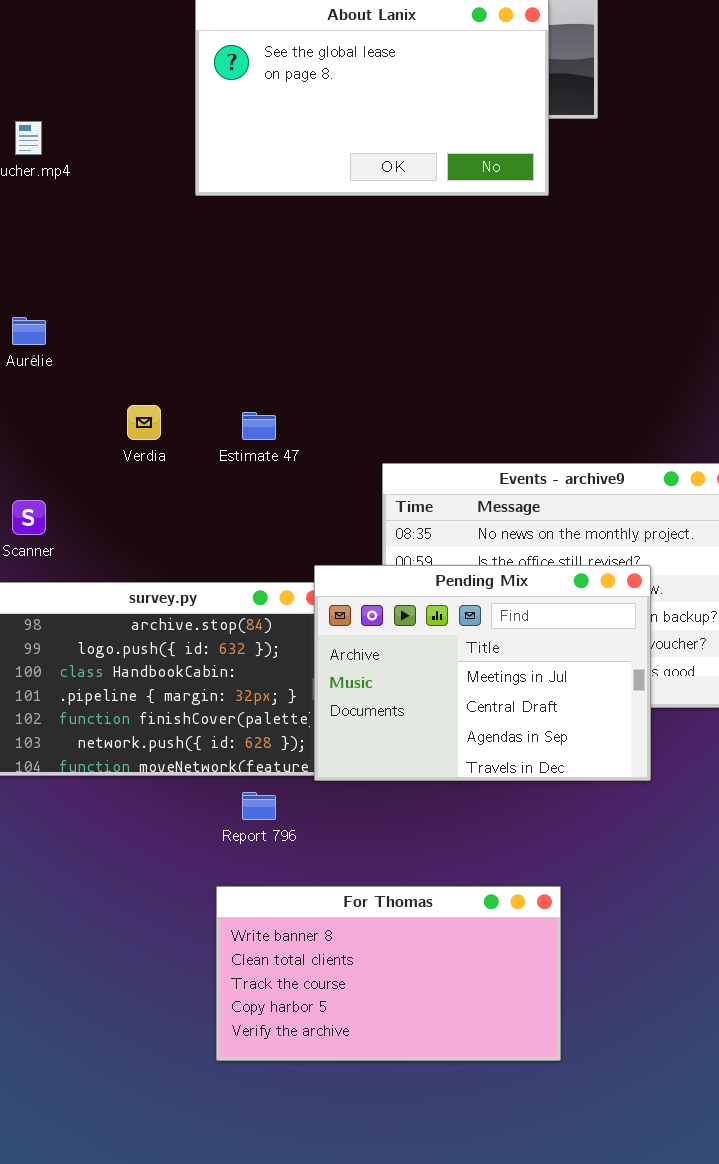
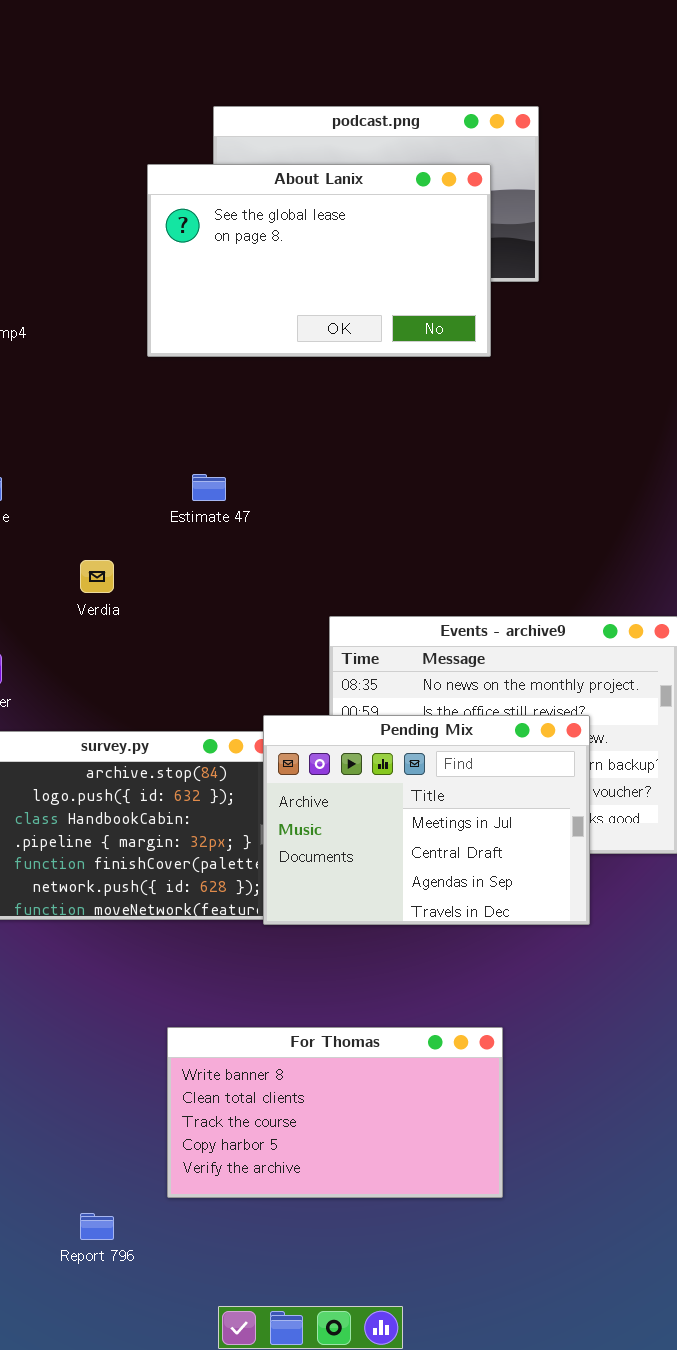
Estimate 47: [242,412,276,440] -> [192,474,226,501], moved
Report 796: [242,792,276,820] -> [80,1213,114,1240], moved

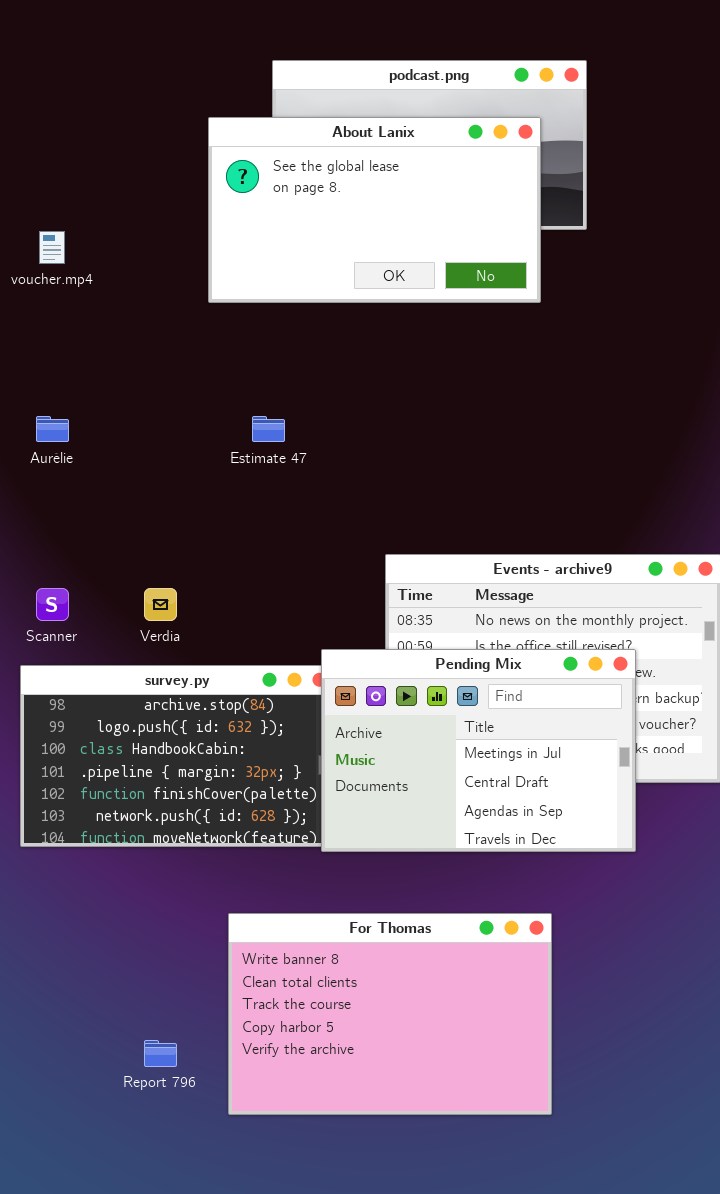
Verdia: [80,560,114,593] -> [144,588,177,621], moved
For Thomas: [167,1027,503,1198] -> [228,913,552,1115], resized
Report 796: [80,1213,114,1240] -> [144,1040,177,1067], moved

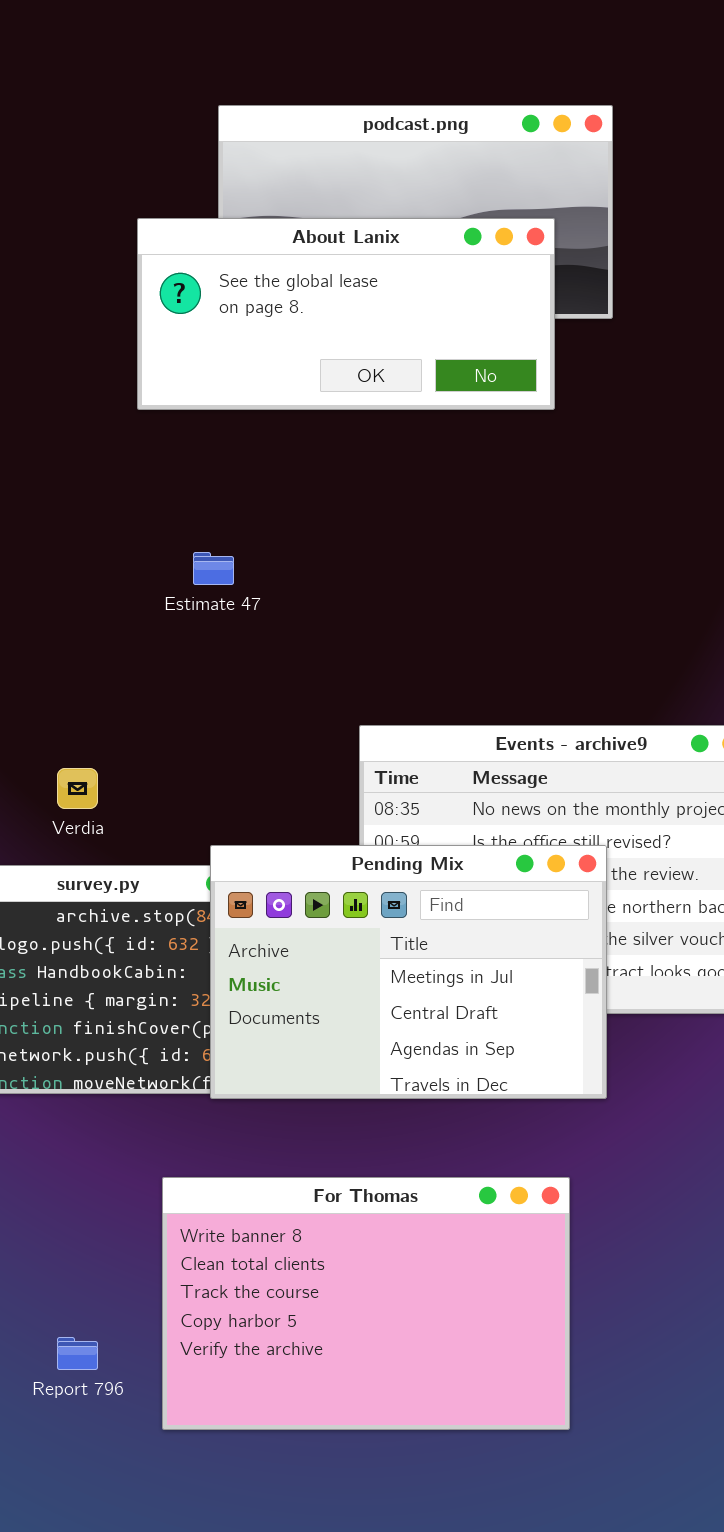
About Lanix: [208,117,541,303] -> [137,218,555,410], resized
Pending Mix: [321,649,636,852] -> [210,845,607,1099], moved

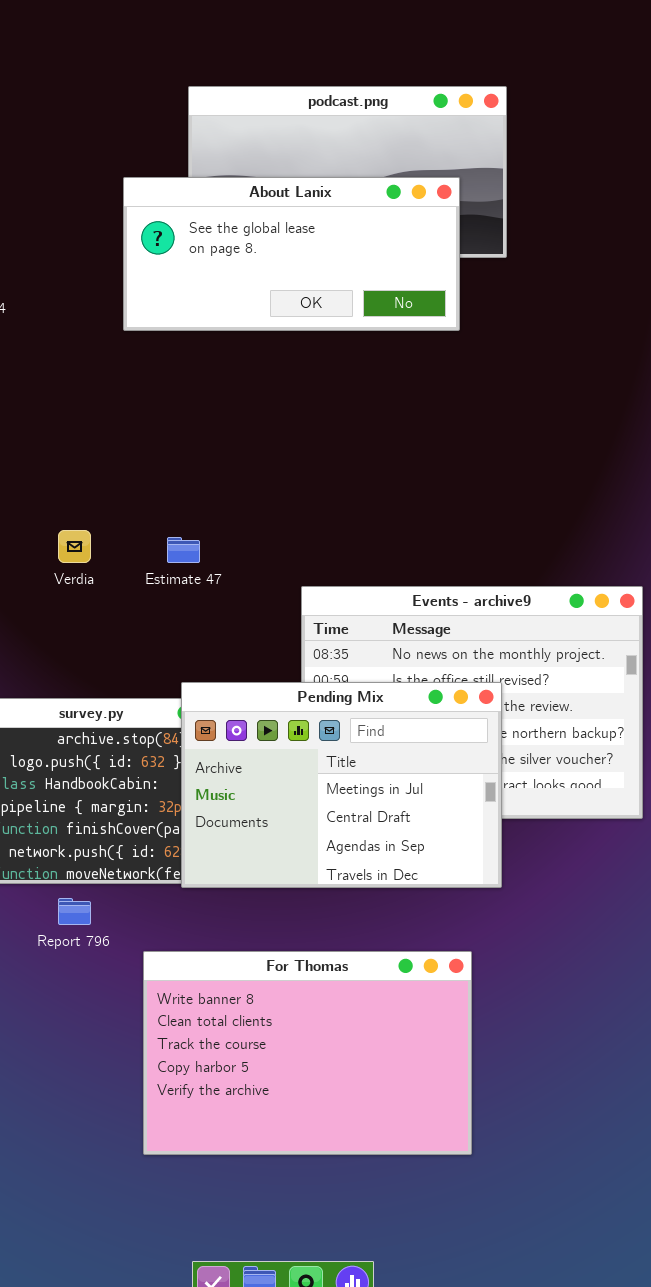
Estimate 47: [193,552,234,585] -> [167,537,200,563], moved
Verdia: [57,768,98,809] -> [58,530,91,563], moved
Report 796: [57,1337,98,1370] -> [58,898,91,925], moved

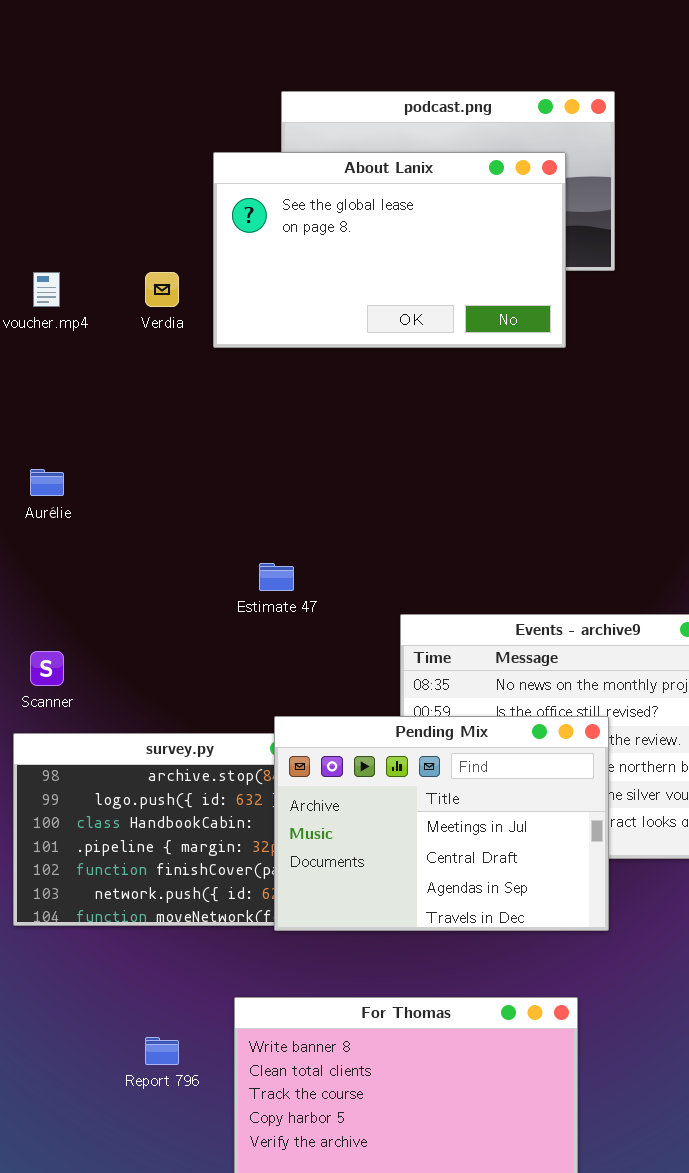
About Lanix: [123,177,460,331] -> [213,152,566,348], resized
Verdia: [58,530,91,563] -> [145,272,179,307], moved
Report 796: [58,898,91,925] -> [145,1037,179,1065], moved

